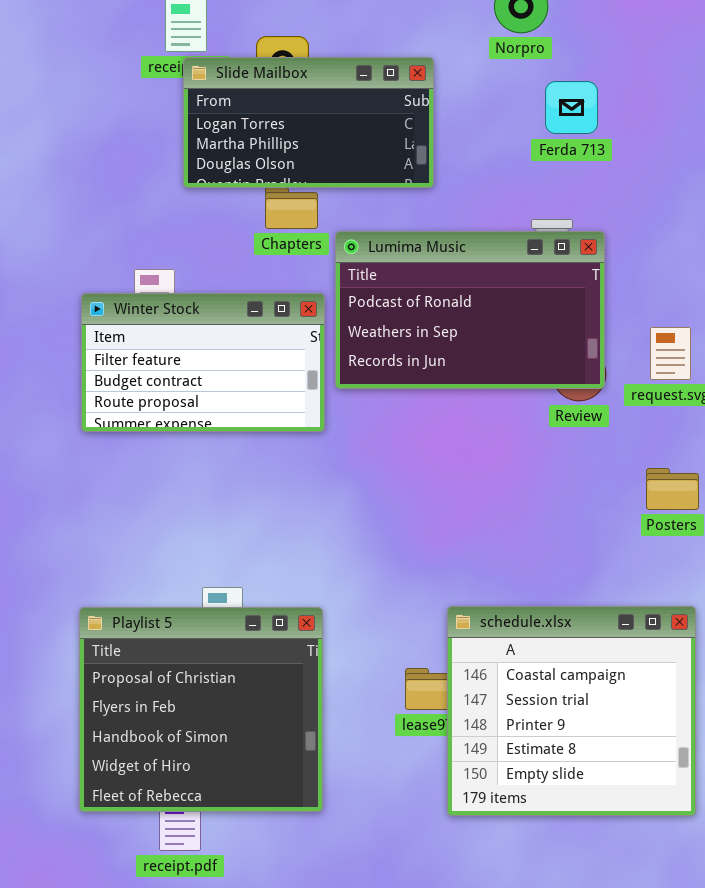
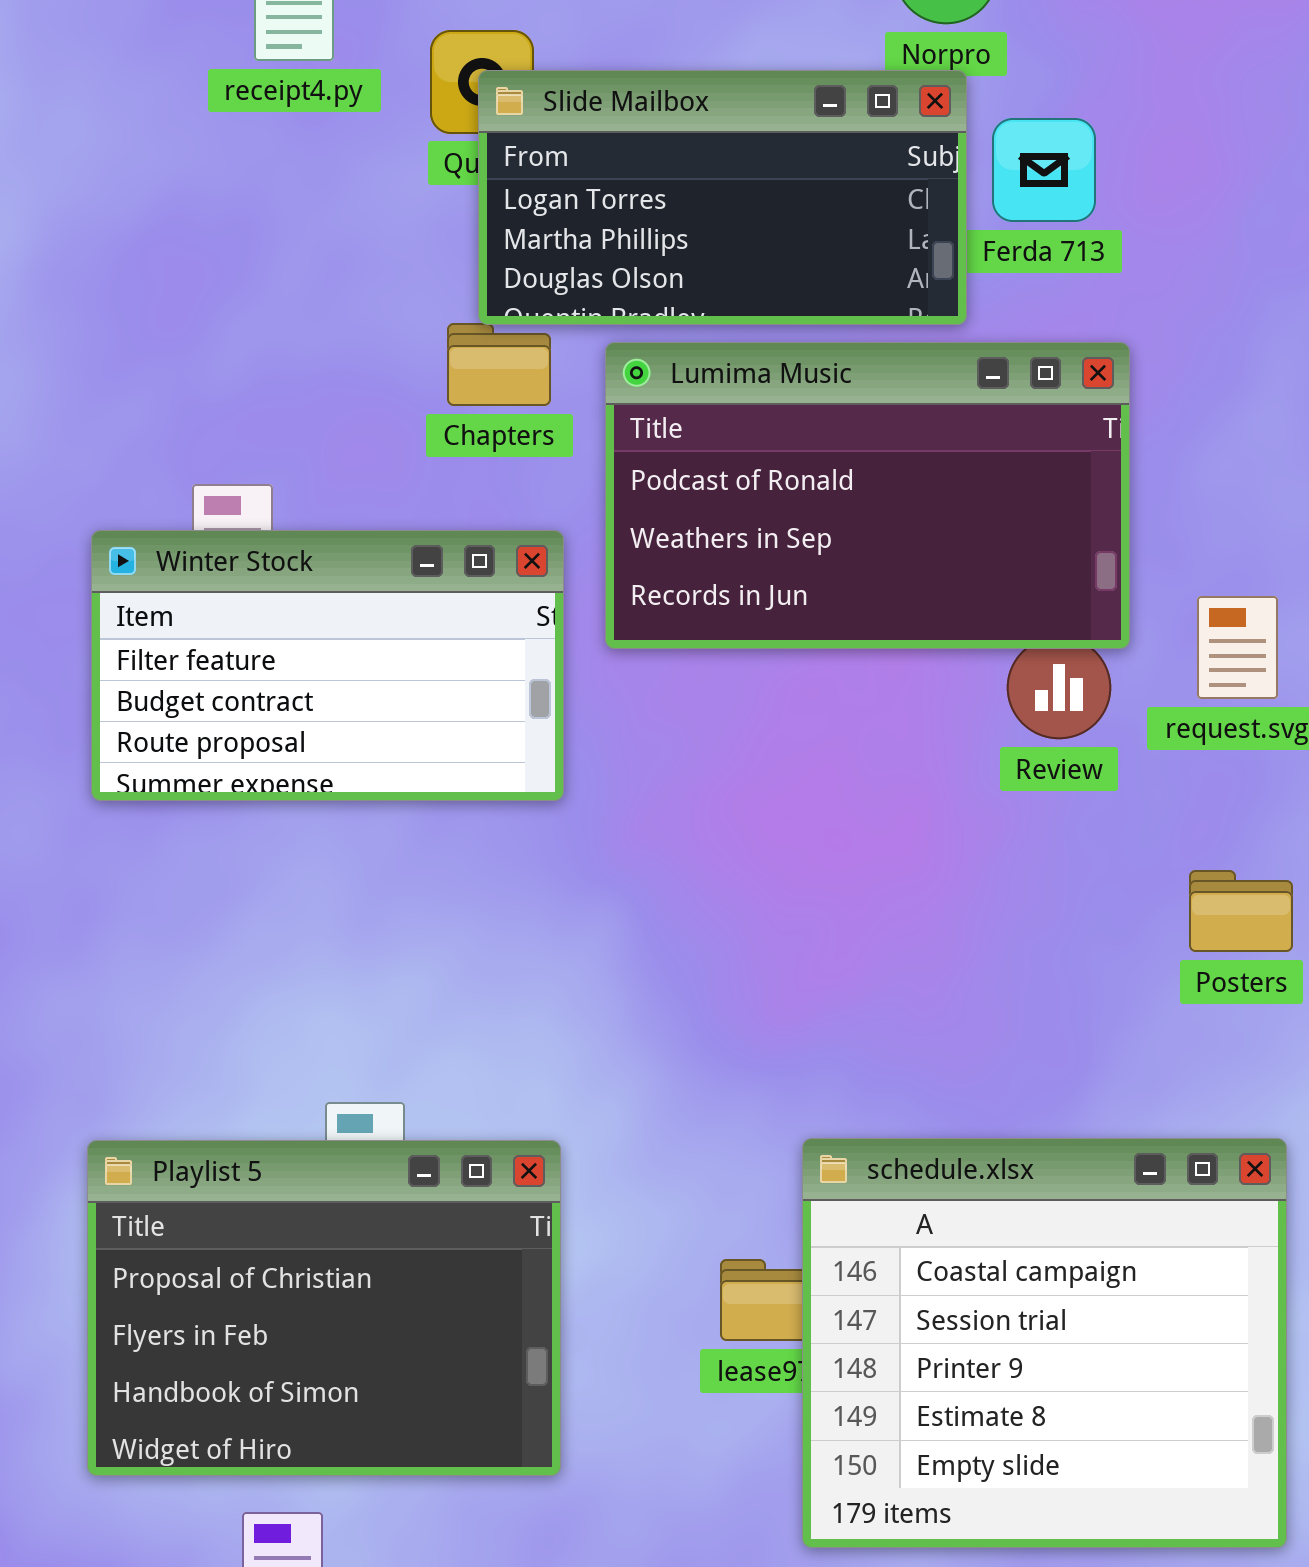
Slide Mailbox: [183,57,434,188] -> [478,70,967,325], moved
Lumima Music: [335,231,605,389] -> [605,342,1130,649], moved
Playlist 5: [79,607,323,812] -> [87,1140,561,1476], resized

